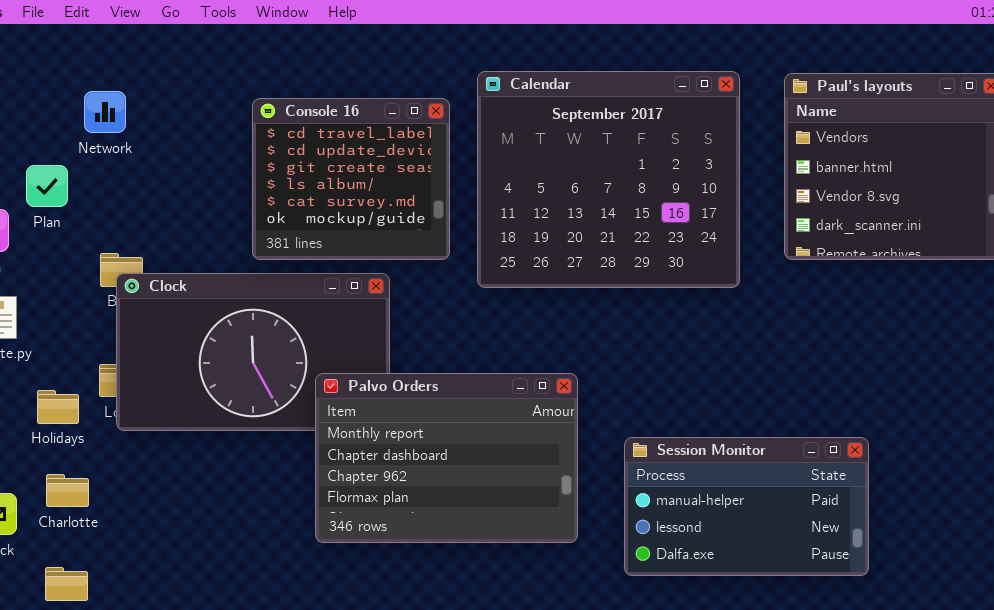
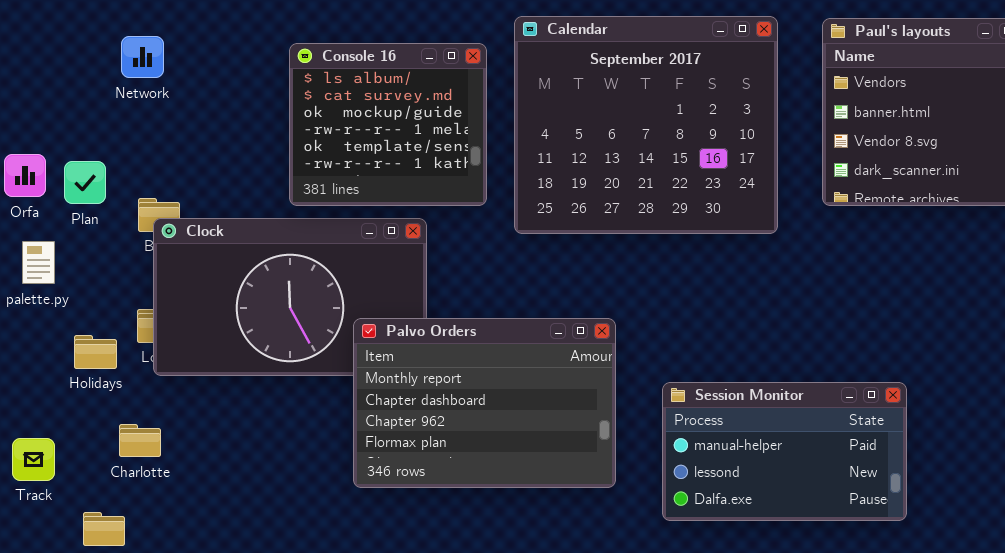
Console 16: [252,98,450,260] -> [289,43,487,206], scrolled down 3 rows
Plan: [26,165,68,207] -> [64,161,106,204], moved
Charlotte: [46,474,89,507] -> [119,424,161,457], moved

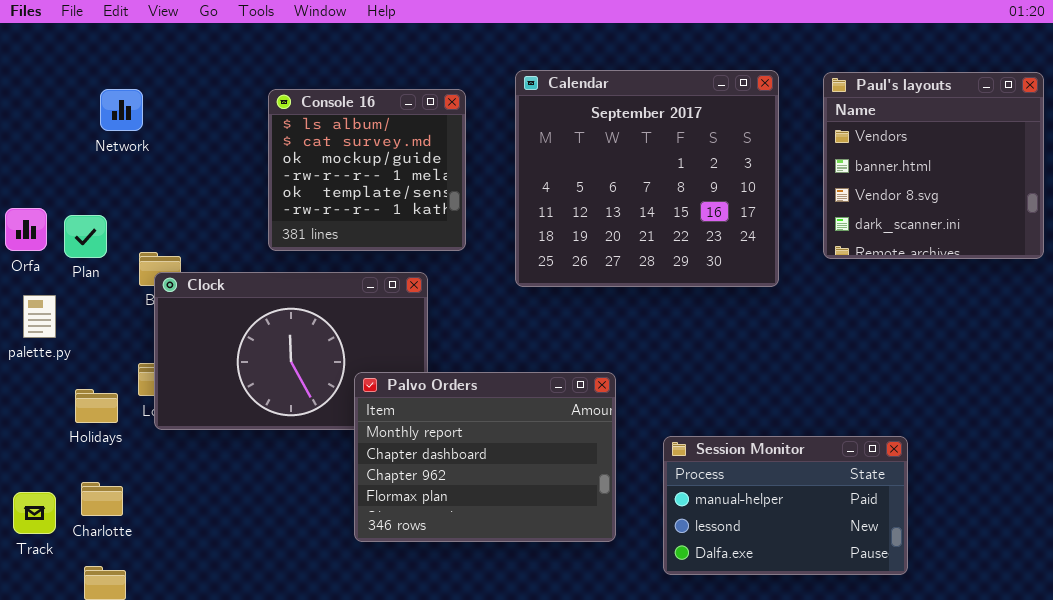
Network: [121,36,164,78] -> [100,89,143,131], moved
Console 16: [289,43,487,206] -> [268,89,466,251], moved
Charlotte: [119,424,161,457] -> [81,482,123,516], moved

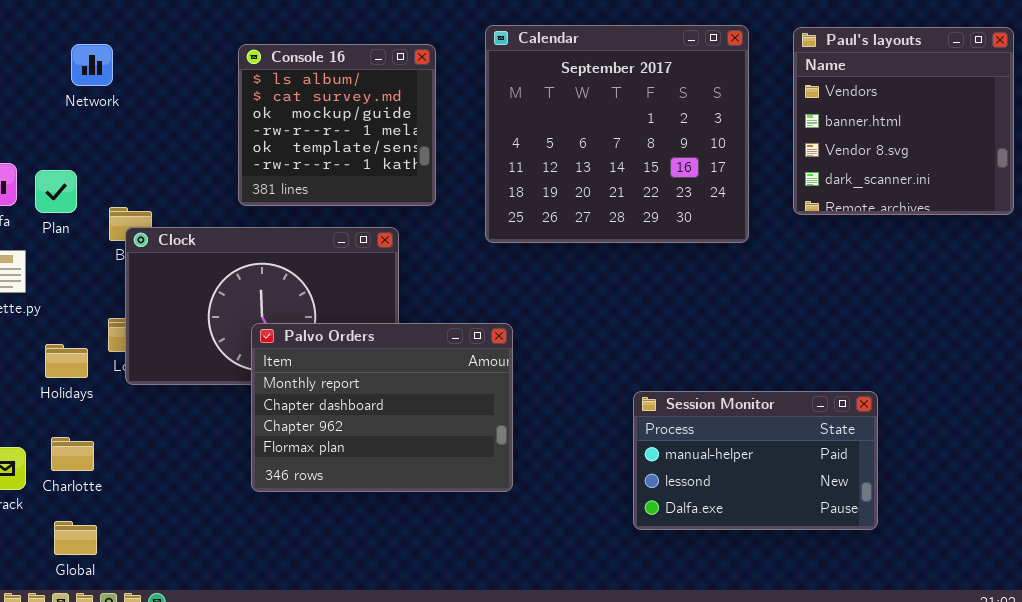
Palvo Orders: [354,372,616,542] -> [251,323,513,492], moved

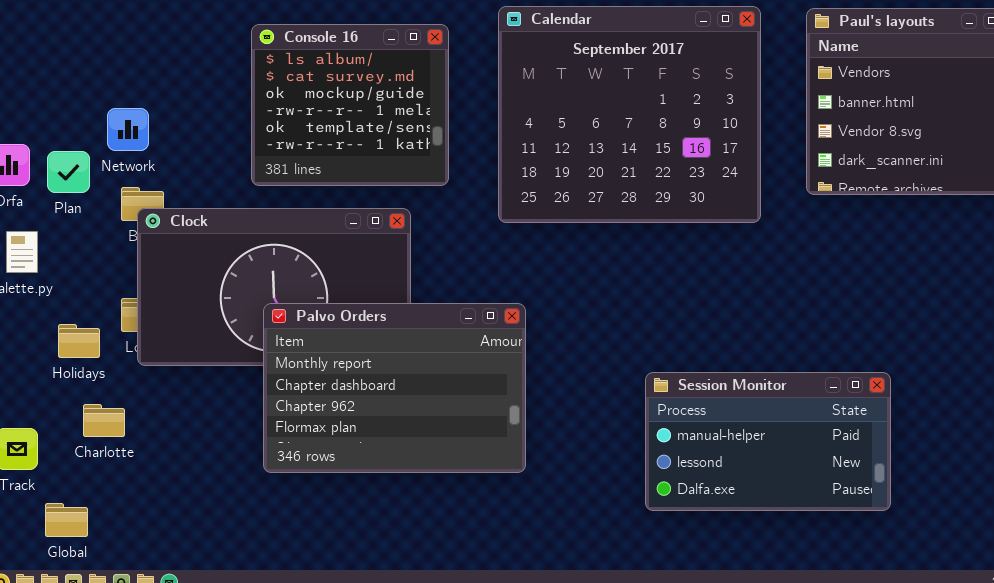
Network: [71,44,113,86] -> [107,108,149,151], moved
Charlotte: [51,437,94,471] -> [83,404,125,437], moved
Global: [54,521,97,555] -> [45,503,88,537], moved

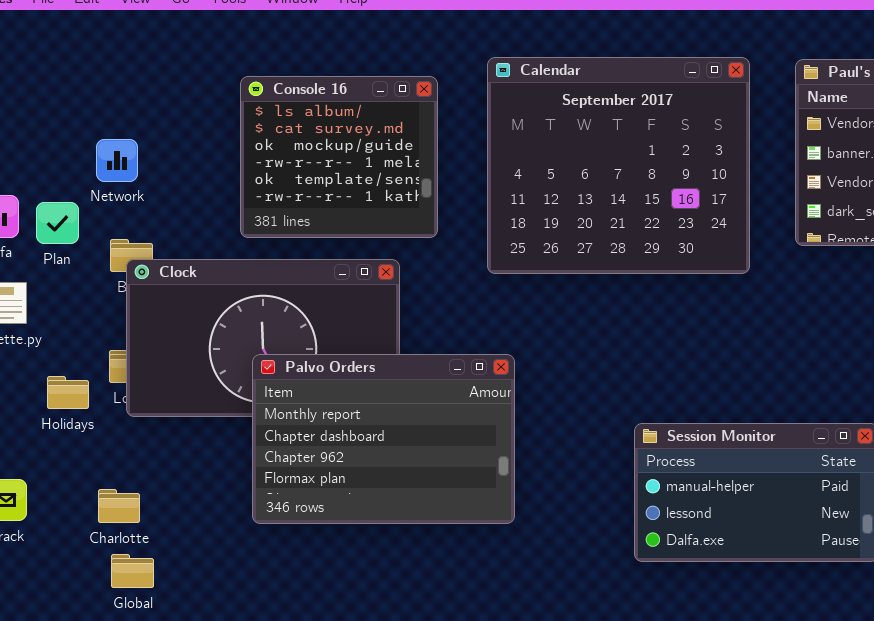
Network: [107,108,149,151] -> [96,139,138,182], moved
Charlotte: [83,404,125,437] -> [98,489,140,523], moved
Global: [45,503,88,537] -> [111,554,154,588], moved

